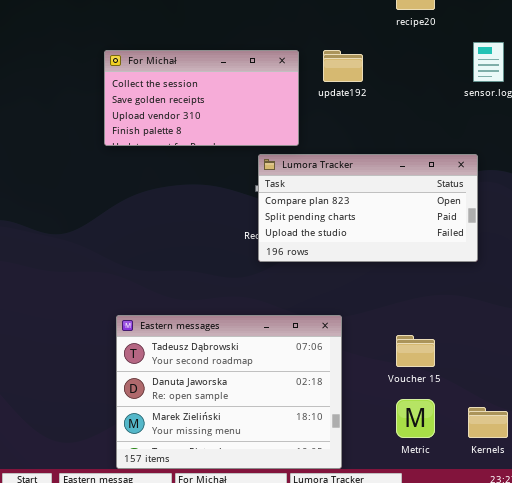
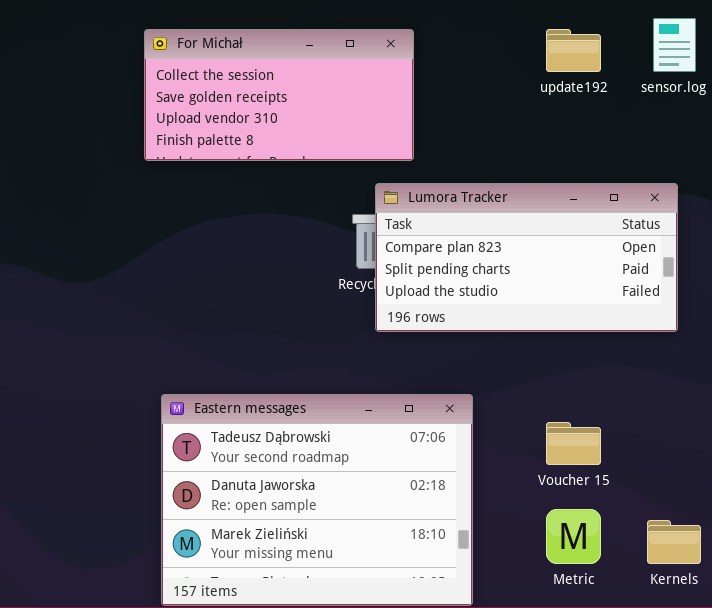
update192: [323,50,363,82] -> [546,29,601,72], moved
Lumora Tracker: [258,154,478,262] -> [375,183,678,332], moved

